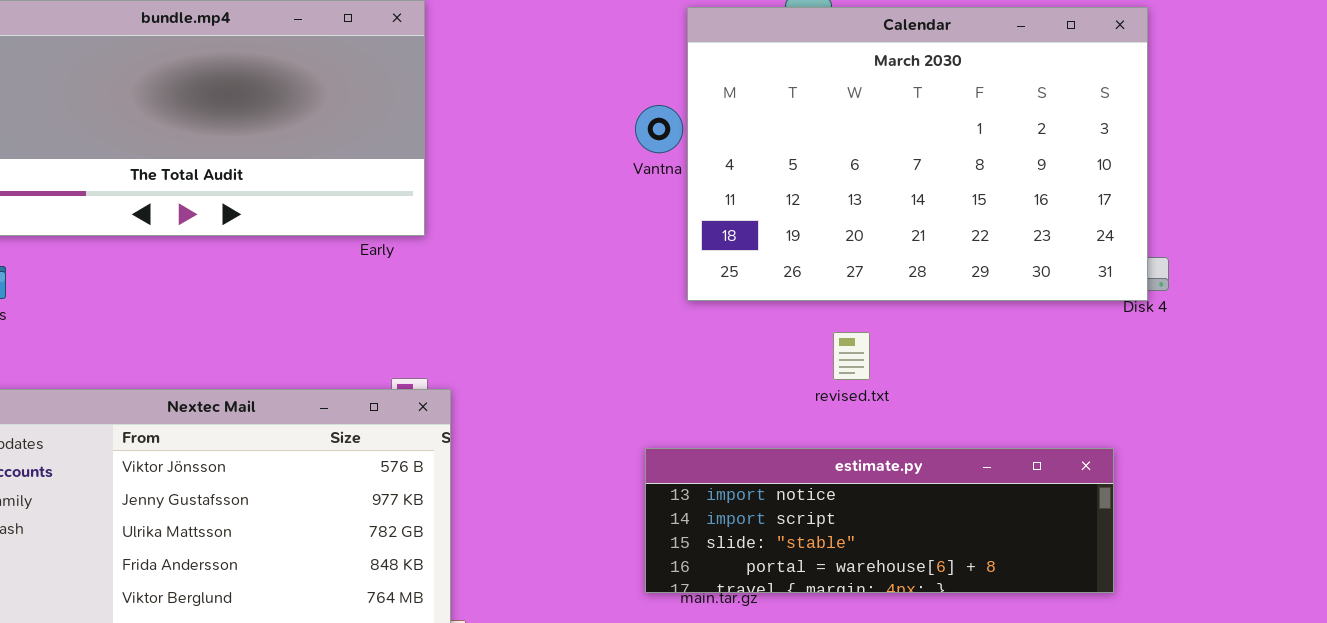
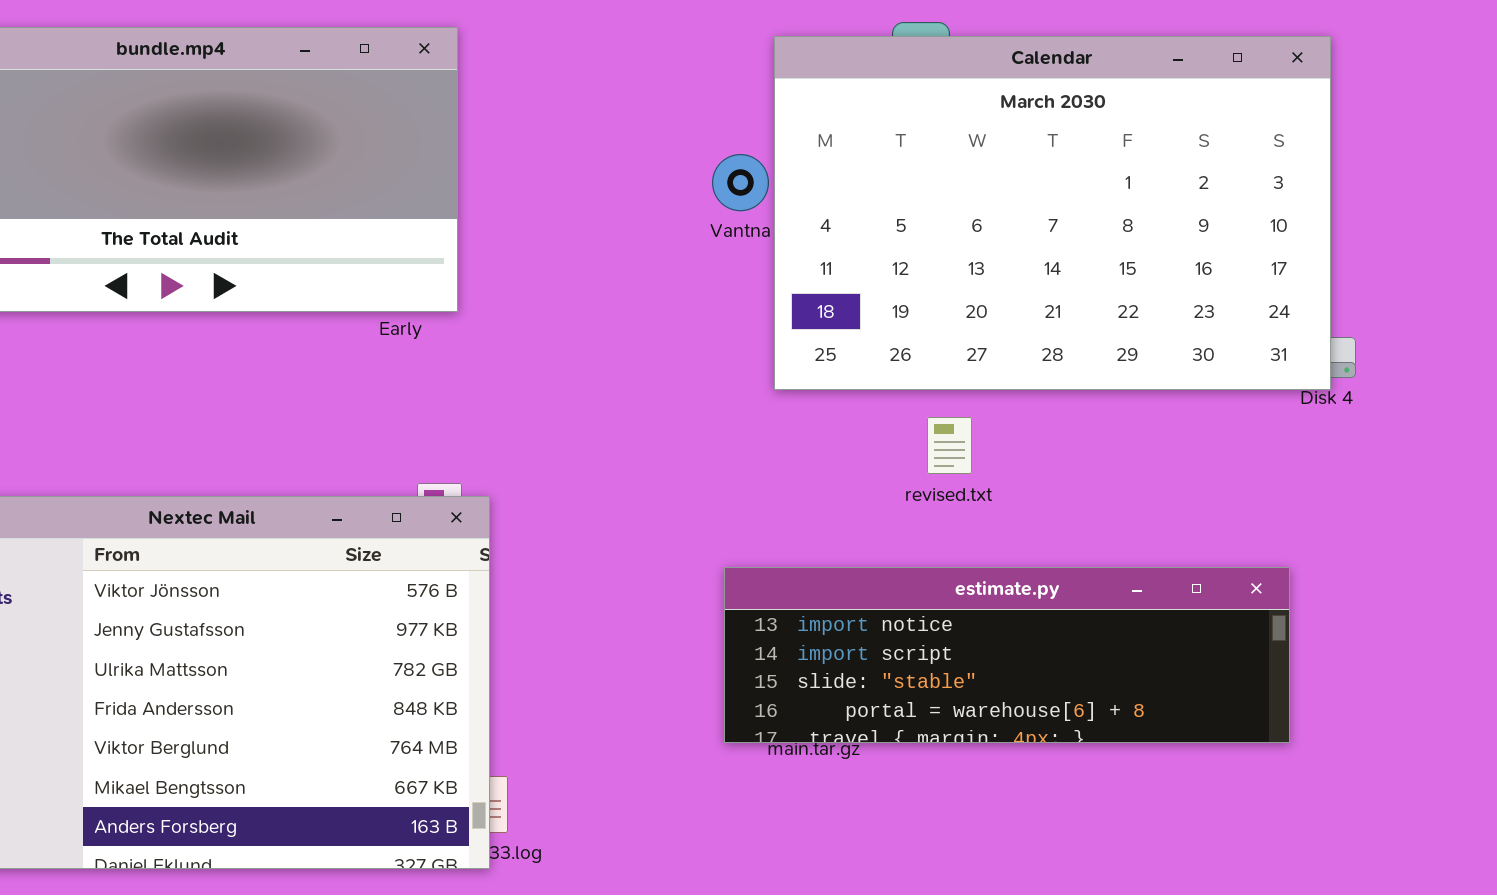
revised.txt: [833,332,870,380] -> [927,417,972,474], moved

